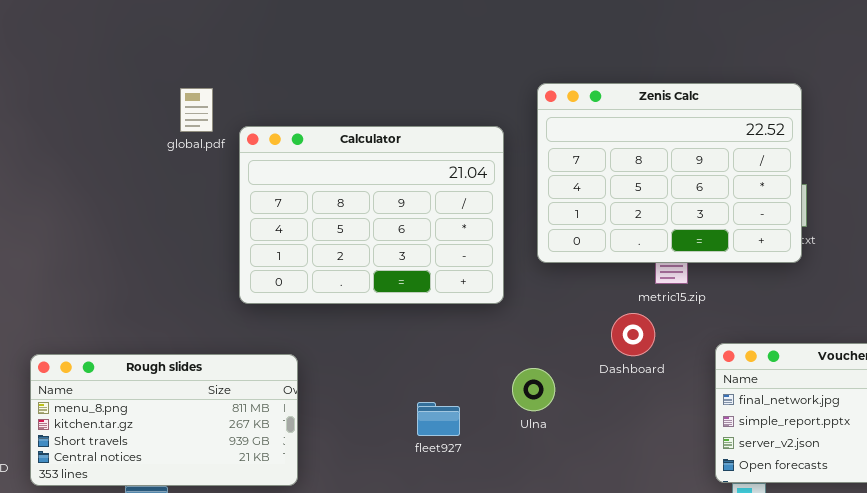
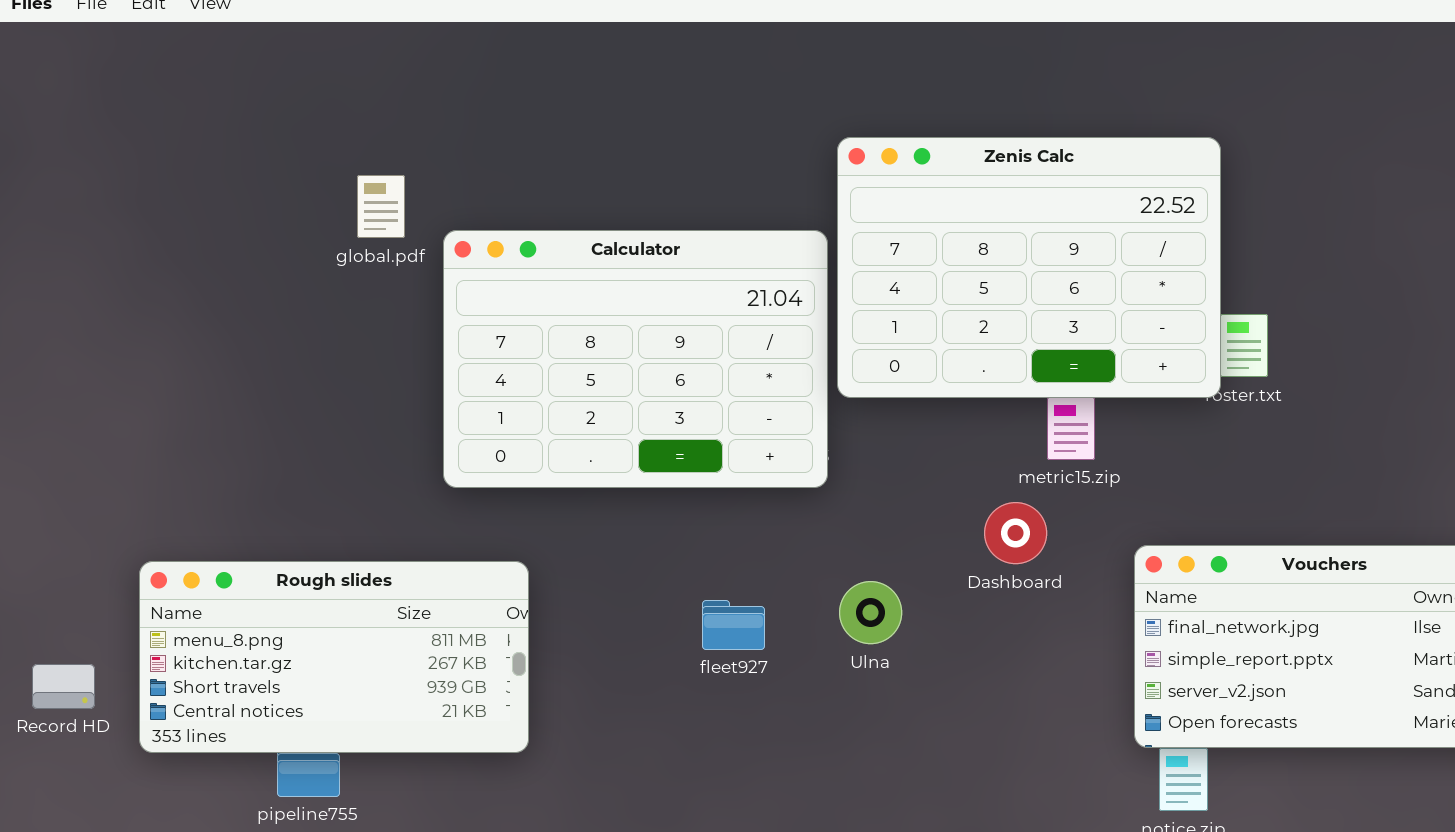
Zenis Calc: [537,83,802,263] -> [837,137,1221,398], moved
fleet927: [417,402,460,436] -> [702,600,765,650], moved

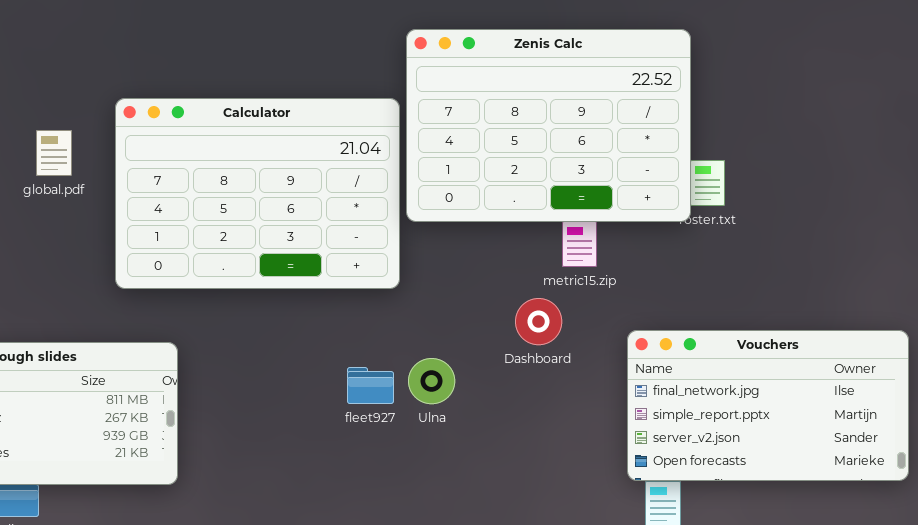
global.pdf: [357,175,405,238] -> [36,130,72,176], moved
fleet927: [702,600,765,650] -> [347,367,394,404], moved

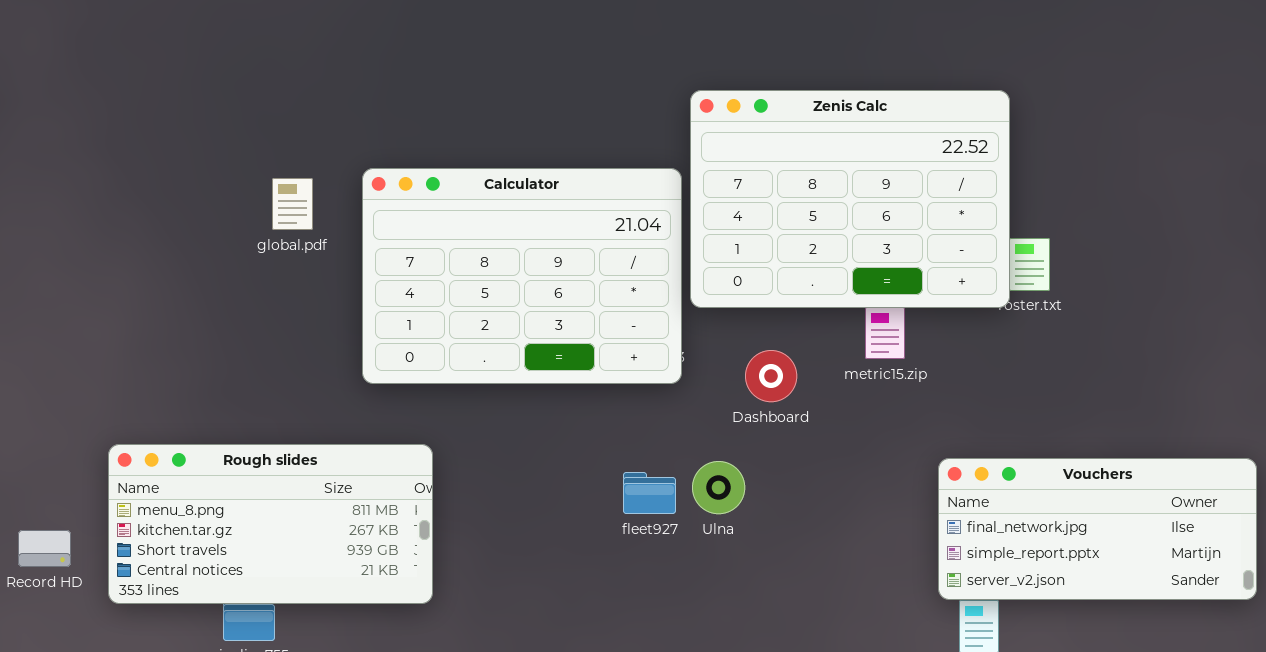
global.pdf: [36,130,72,176] -> [272,178,313,230], moved
Dashboard: [515,298,562,345] -> [745,350,797,402], moved
Vouchers: [627,330,909,481] -> [938,458,1257,600], resized

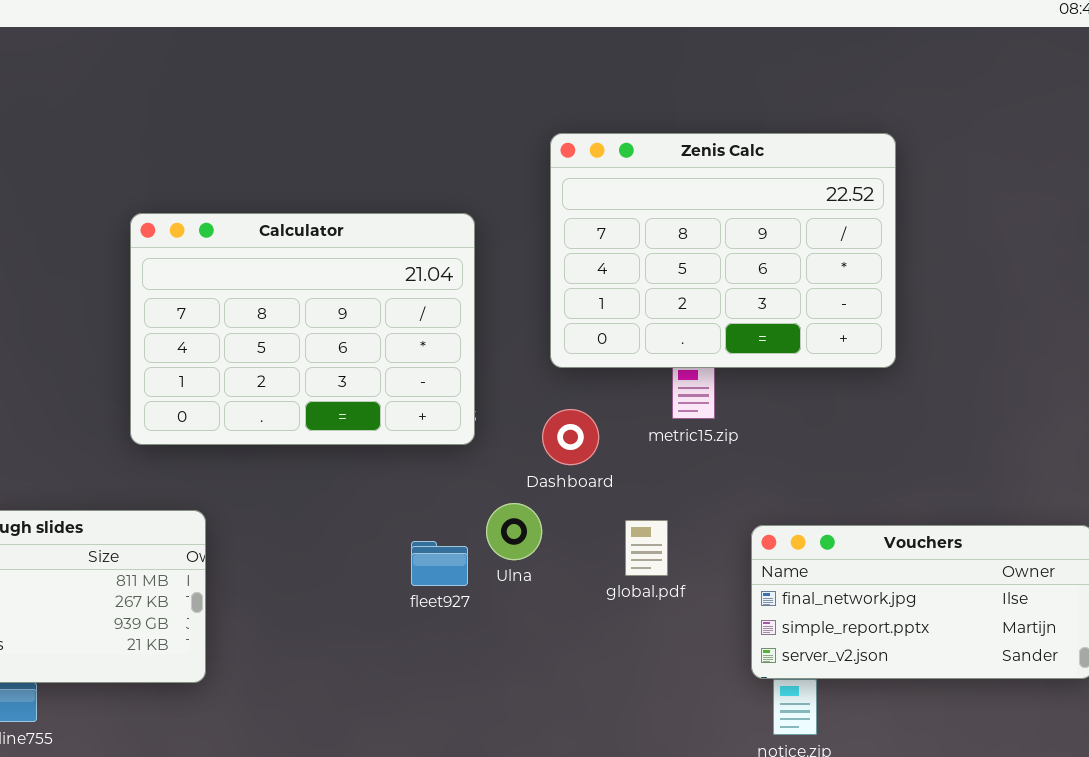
Zenis Calc: [690,90,1010,308] -> [550,133,896,368], moved
global.pdf: [272,178,313,230] -> [625,520,668,576], moved
Ulna: [692,461,745,514] -> [486,503,542,560], moved

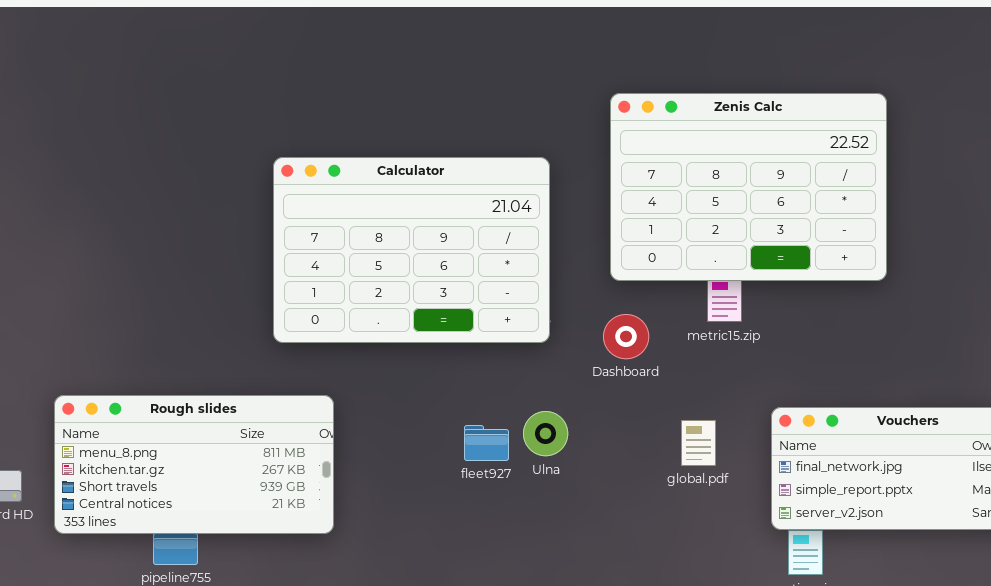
Ulna: [486,503,542,560] -> [523,411,568,456], moved
global.pdf: [625,520,668,576] -> [681,420,716,466], moved
fleet927: [411,541,468,586] -> [464,425,509,461], moved

